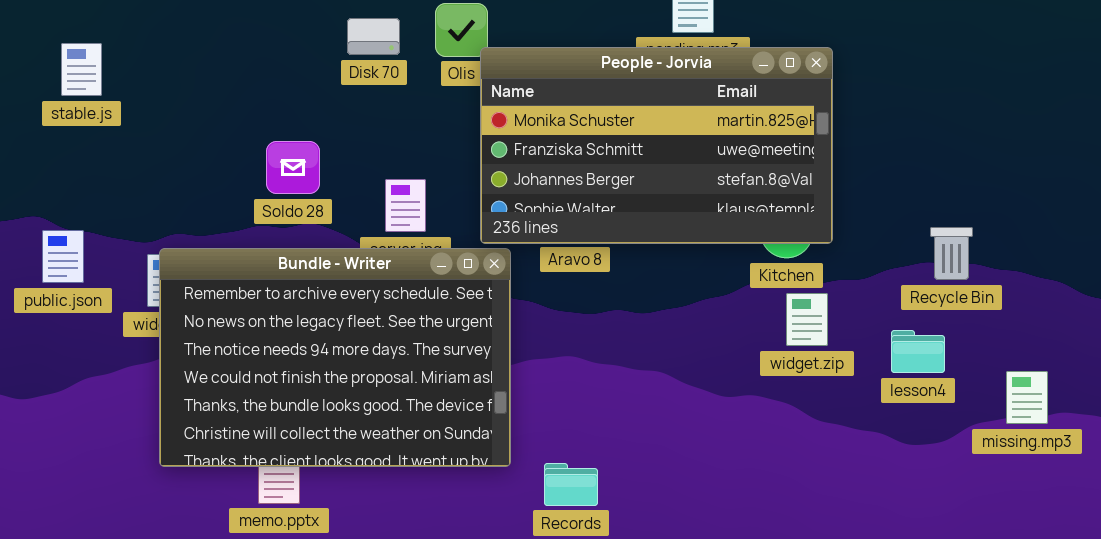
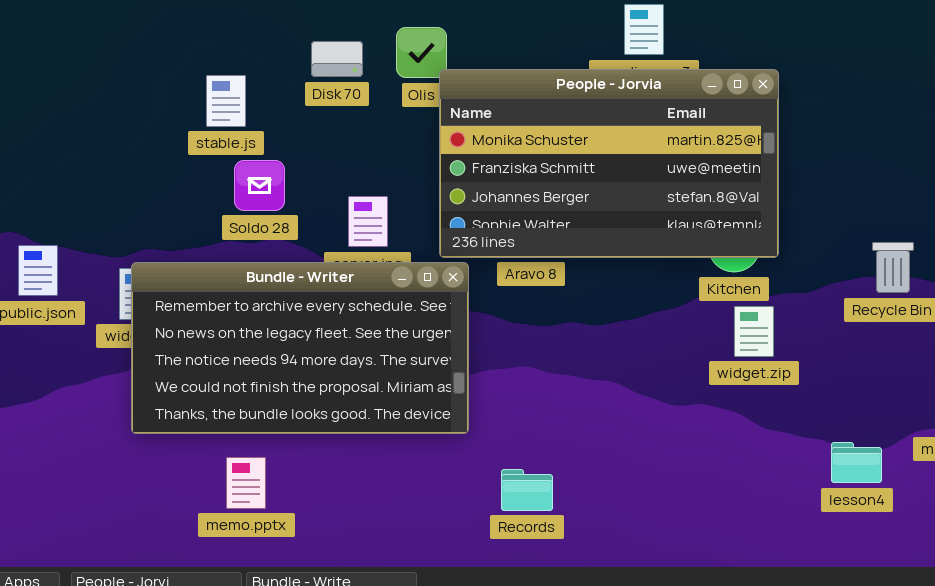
stable.js: [61,43,102,96] -> [206,75,246,127], moved
Bundle - Writer: [159,248,511,467] -> [131,262,469,434], resized
lesson4: [891,330,945,373] -> [831,442,882,483], moved

